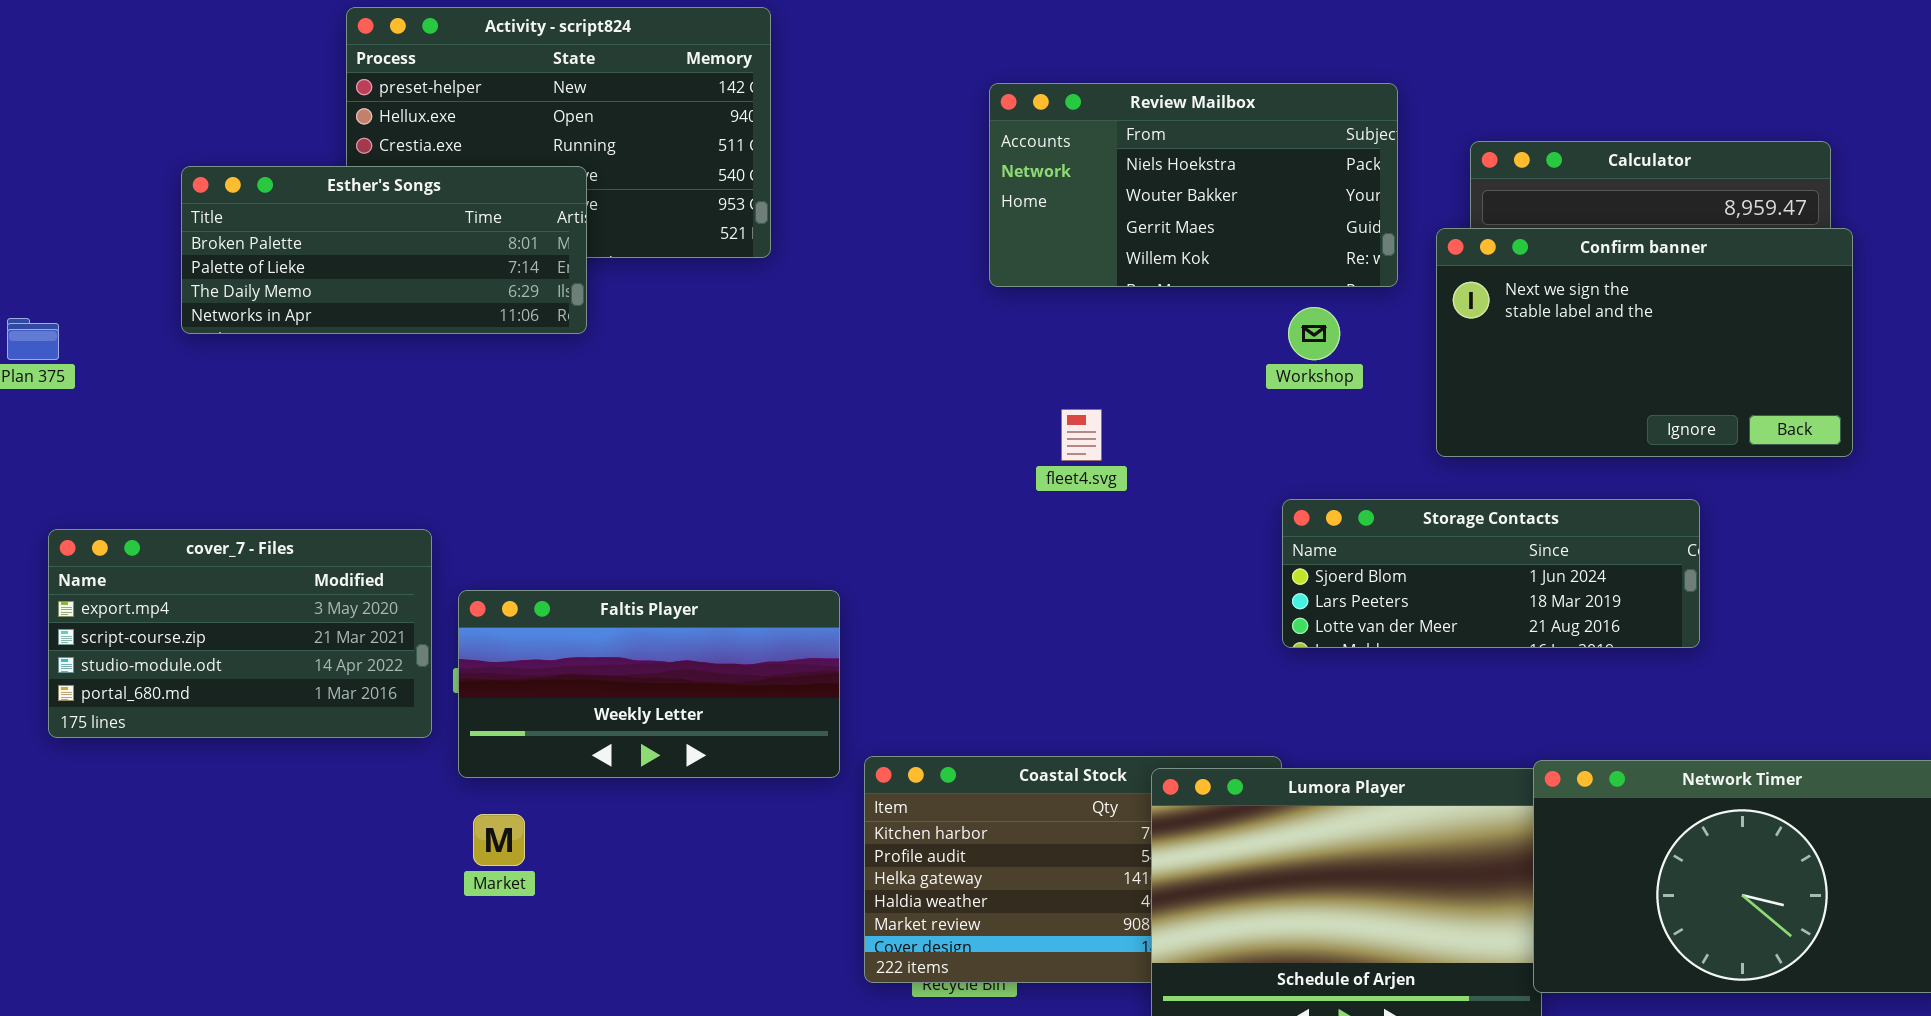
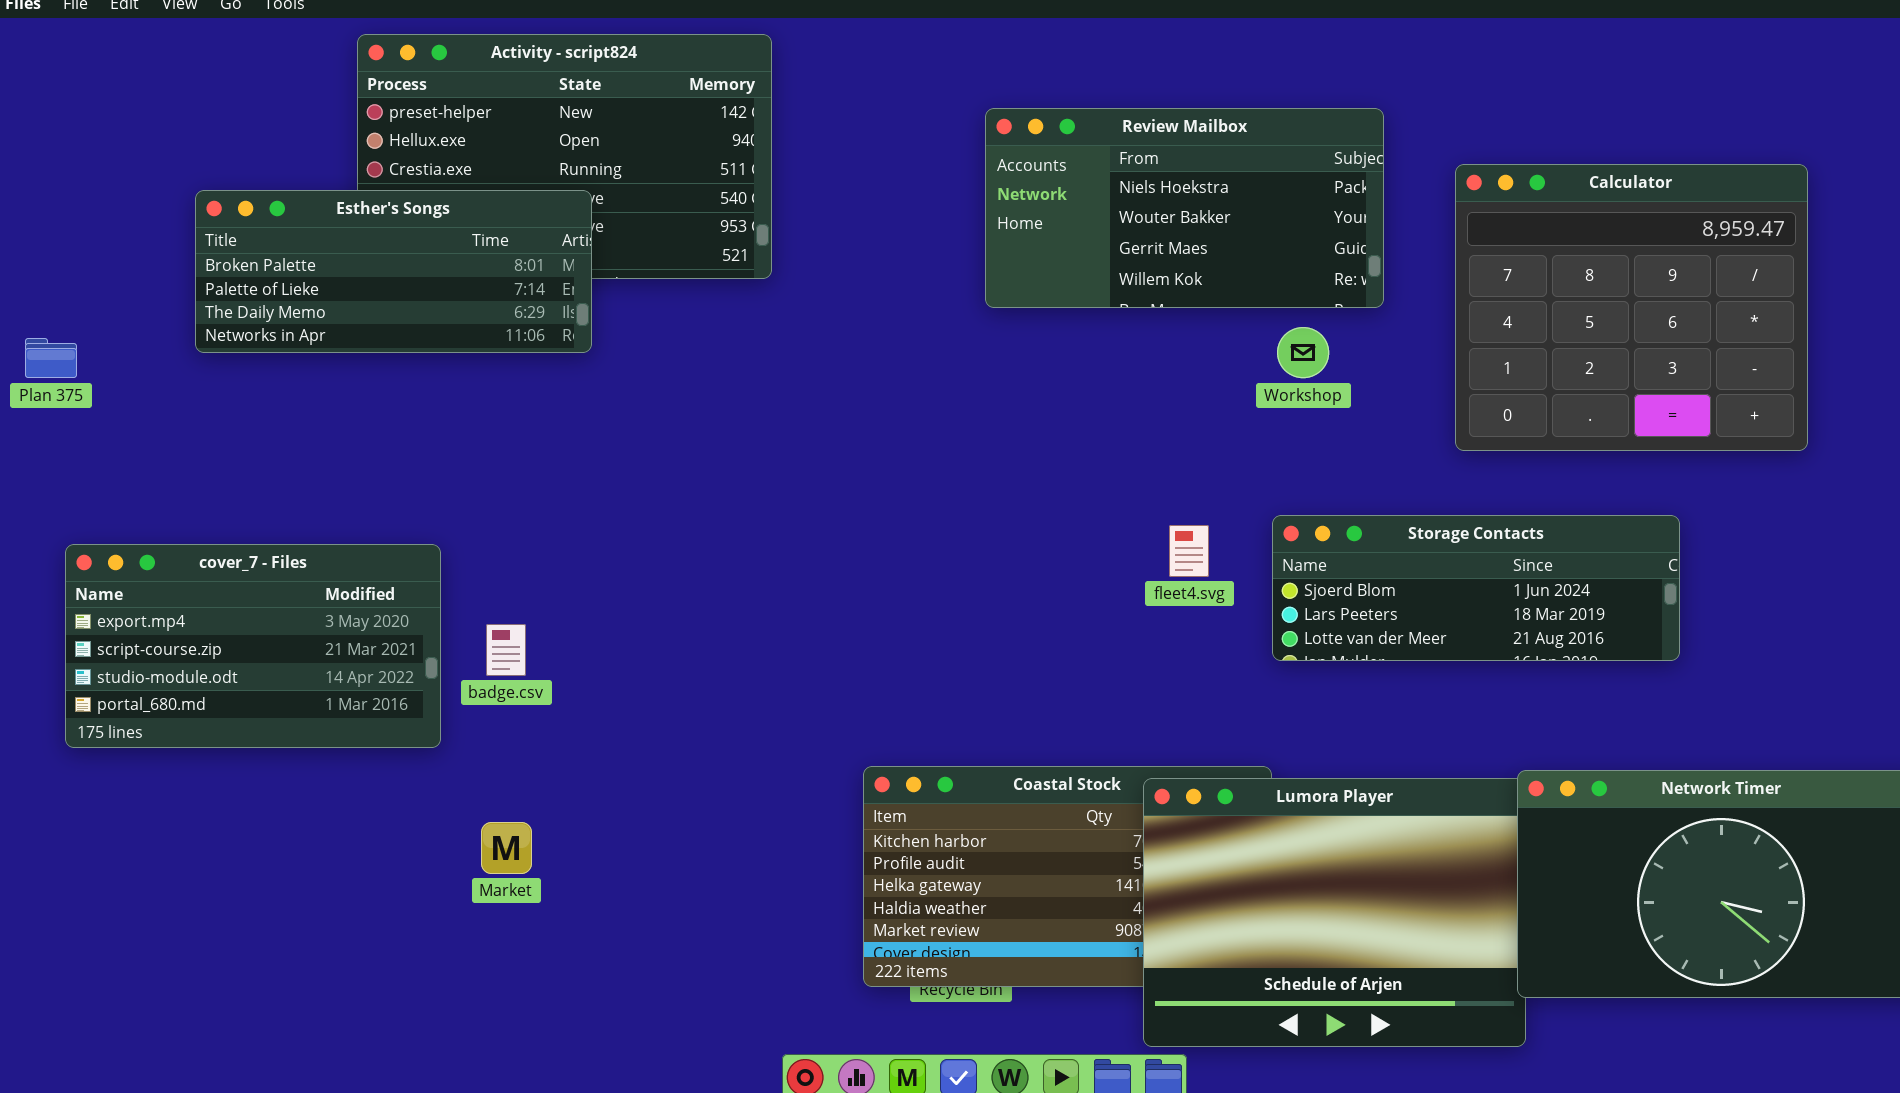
Confirm banner: [1436,228,1853,457] -> none, closed
fleet4.svg: [1061,409,1102,461] -> [1169,525,1209,577], moved
Faltis Player: [458,590,840,778] -> none, closed

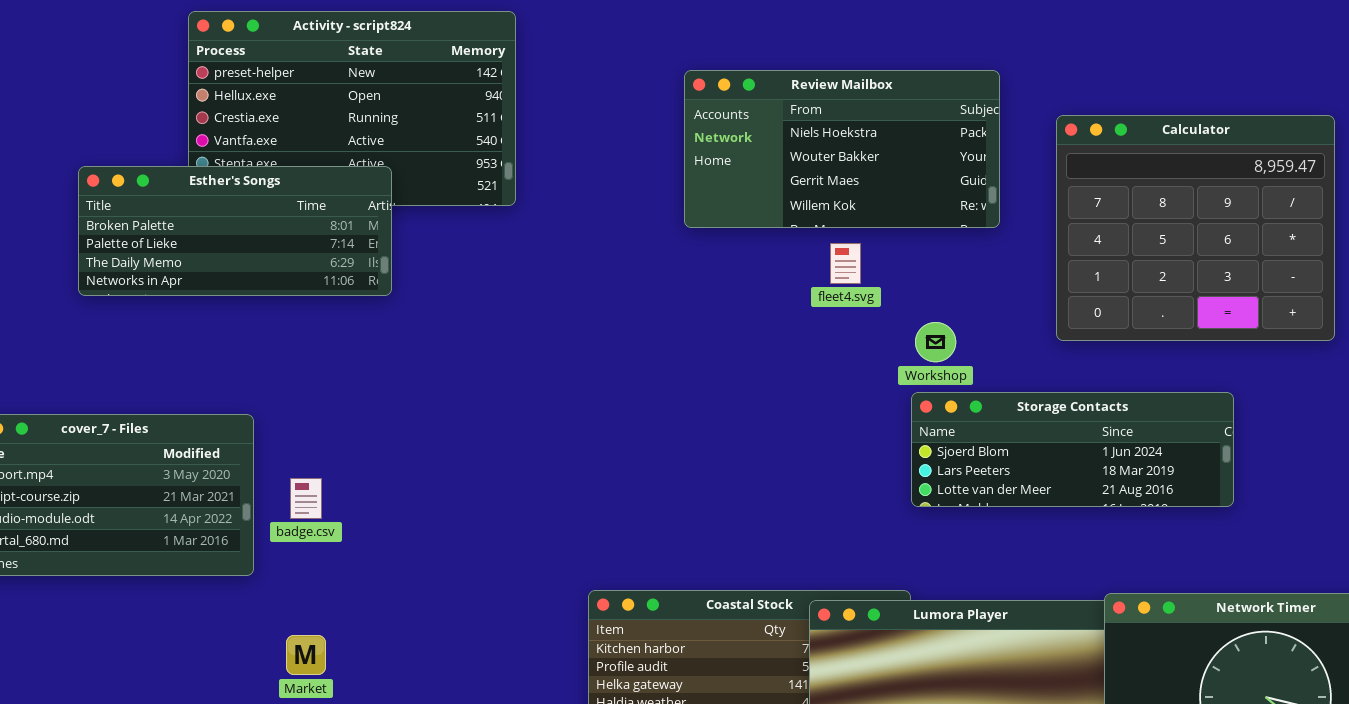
Esther's Songs: [195,190,592,353] -> [78,166,392,296], moved
Workshop: [1277,327,1329,378] -> [915,322,956,362], moved
fleet4.svg: [1169,525,1209,577] -> [830,243,861,284], moved

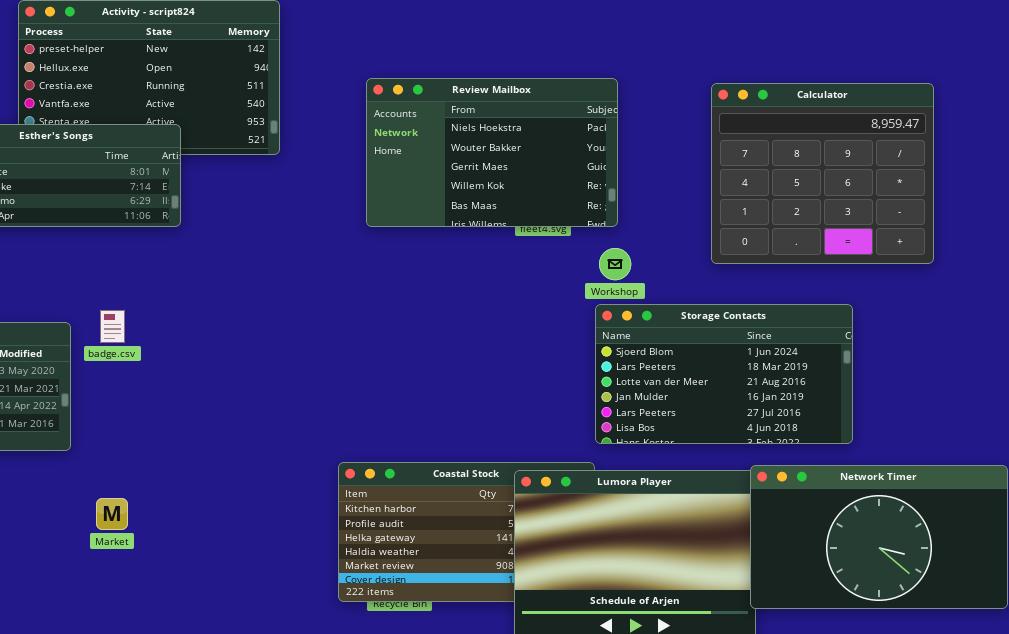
Review Mailbox: [684,70,1000,228] -> [366,78,618,227], moved, resized
Storage Contacts: [911,392,1234,507] -> [595,304,853,444], resized
badge.csv: [290,478,322,519] -> [100,310,125,343], moved

